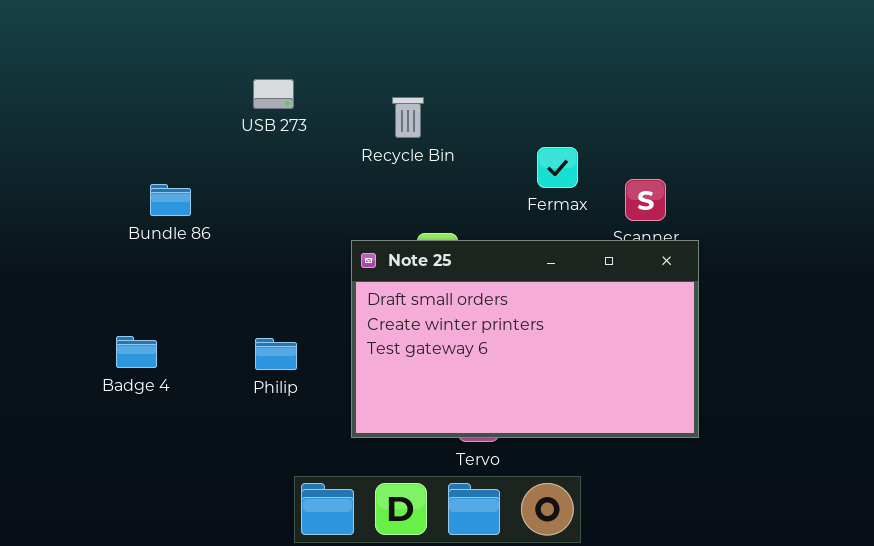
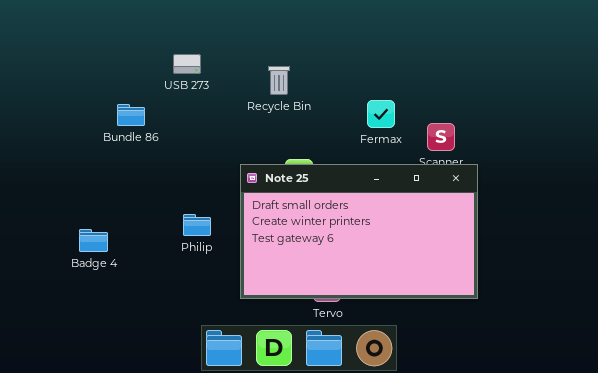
Bundle 86: [150,184,191,216] -> [117,104,145,126], moved
Philip: [255,338,297,370] -> [183,214,211,236], moved

